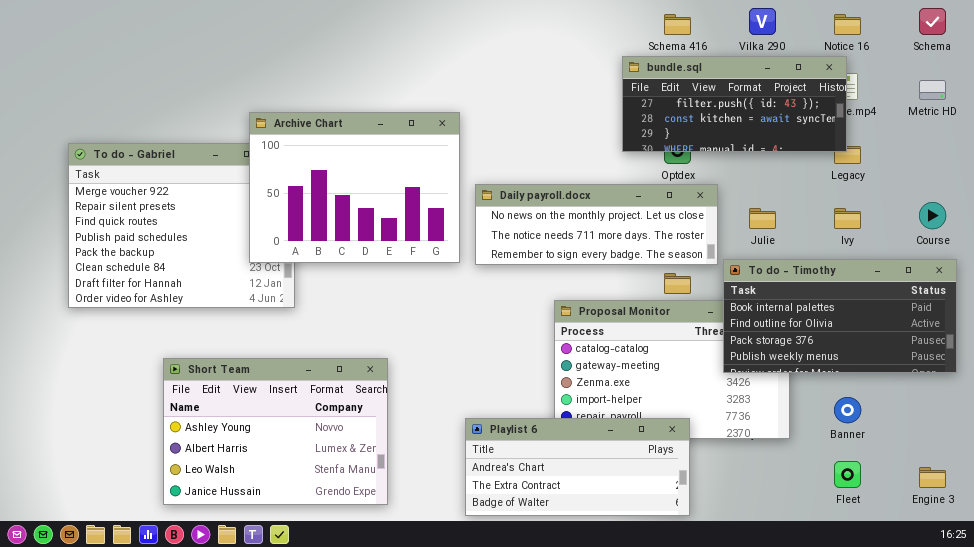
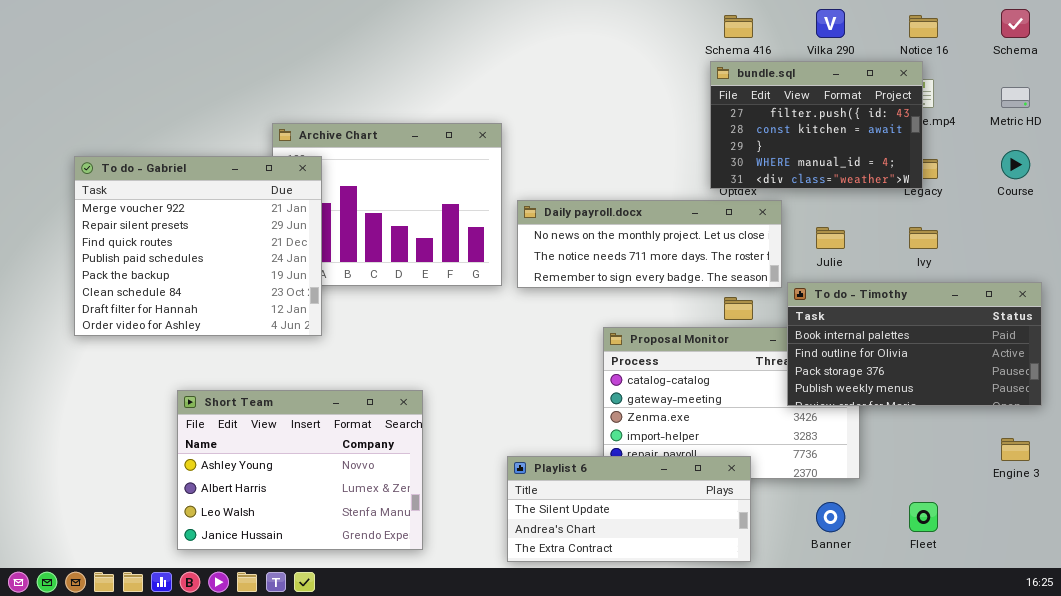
bundle.sql: [622,56,847,152] -> [710,61,923,189], resized
To do - Gabriel: [68,143,295,308] -> [74,156,322,336], raised
Course: [919,202,946,229] -> [1001,150,1030,179], moved
Banner: [834,397,861,423] -> [816,502,845,532], moved
Playlist 6: [465,418,690,516] -> [507,456,751,562], scrolled up 1 row
Engine 3: [919,467,946,488] -> [1001,438,1030,461], moved

